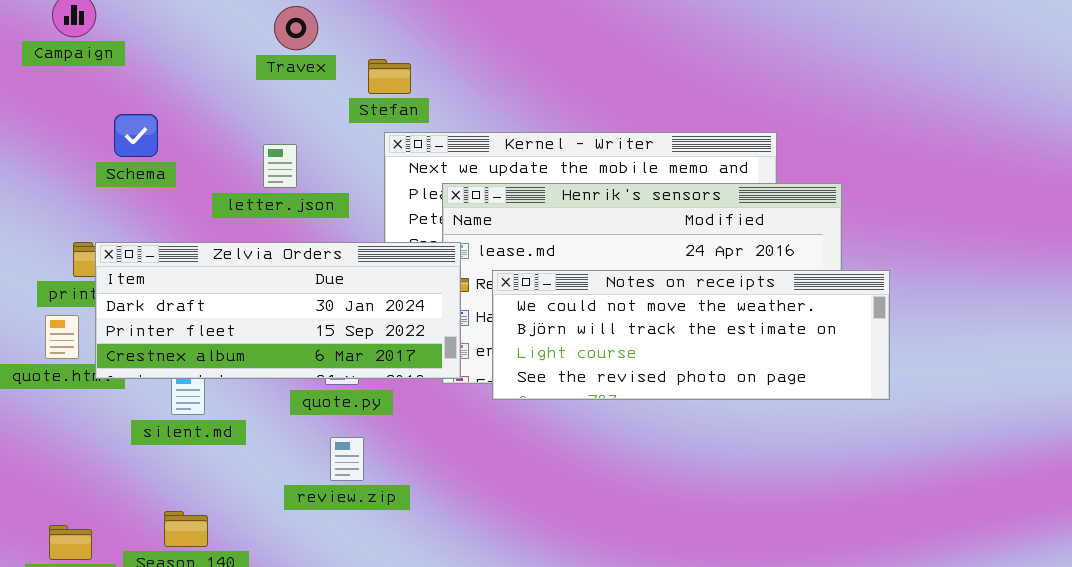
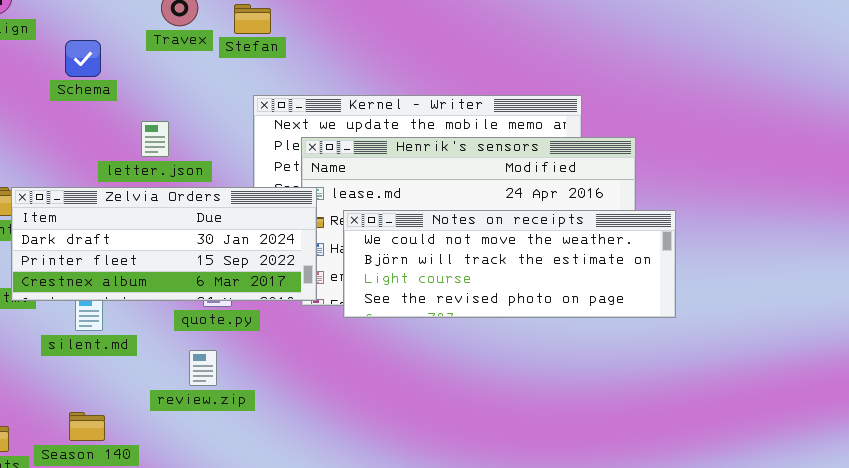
Stefan: [368,59,411,94] -> [234,4,271,34], moved
Schema: [114,114,158,157] -> [65,40,101,77], moved
letter.json: [263,144,297,188] -> [141,121,169,157], moved
review.zip: [330,437,364,481] -> [189,350,217,386], moved

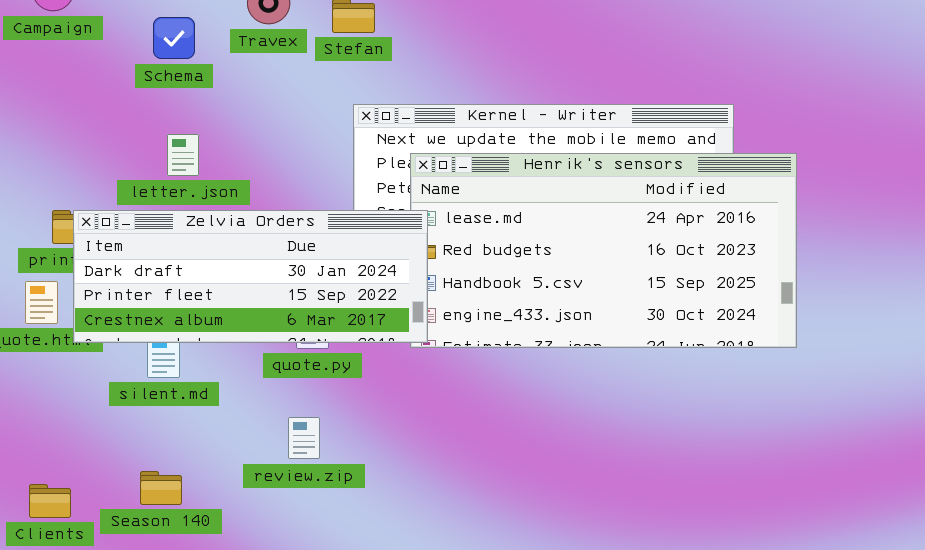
Schema: [65,40,101,77] -> [153,17,195,59], moved
letter.json: [141,121,169,157] -> [167,134,199,176], moved
Notes on receipts: [343,210,676,318] -> none, closed
review.zip: [189,350,217,386] -> [288,417,320,459], moved

